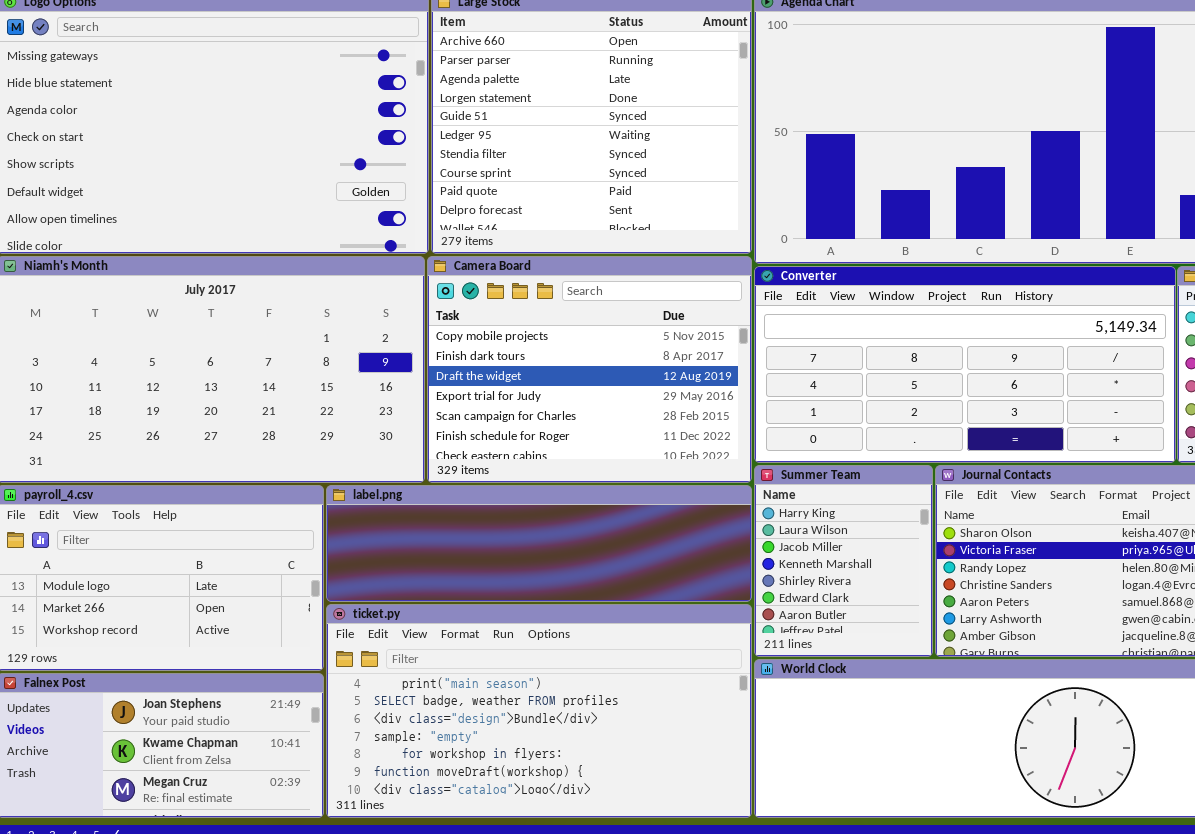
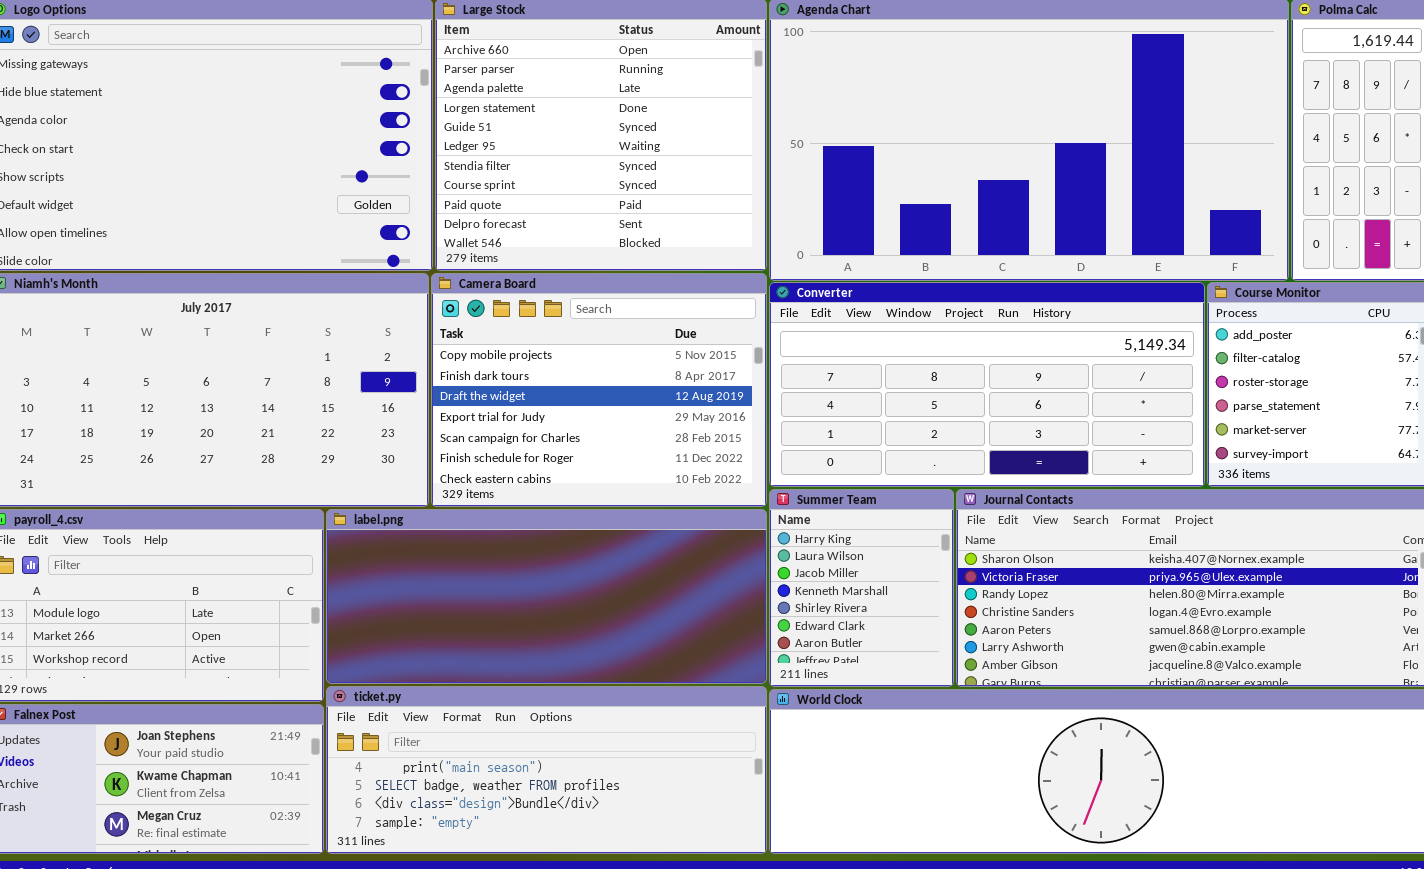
label.png: [326,485,752,602] -> [326,509,767,684], resized
ticket.py: [326,604,752,818] -> [326,686,767,854], resized

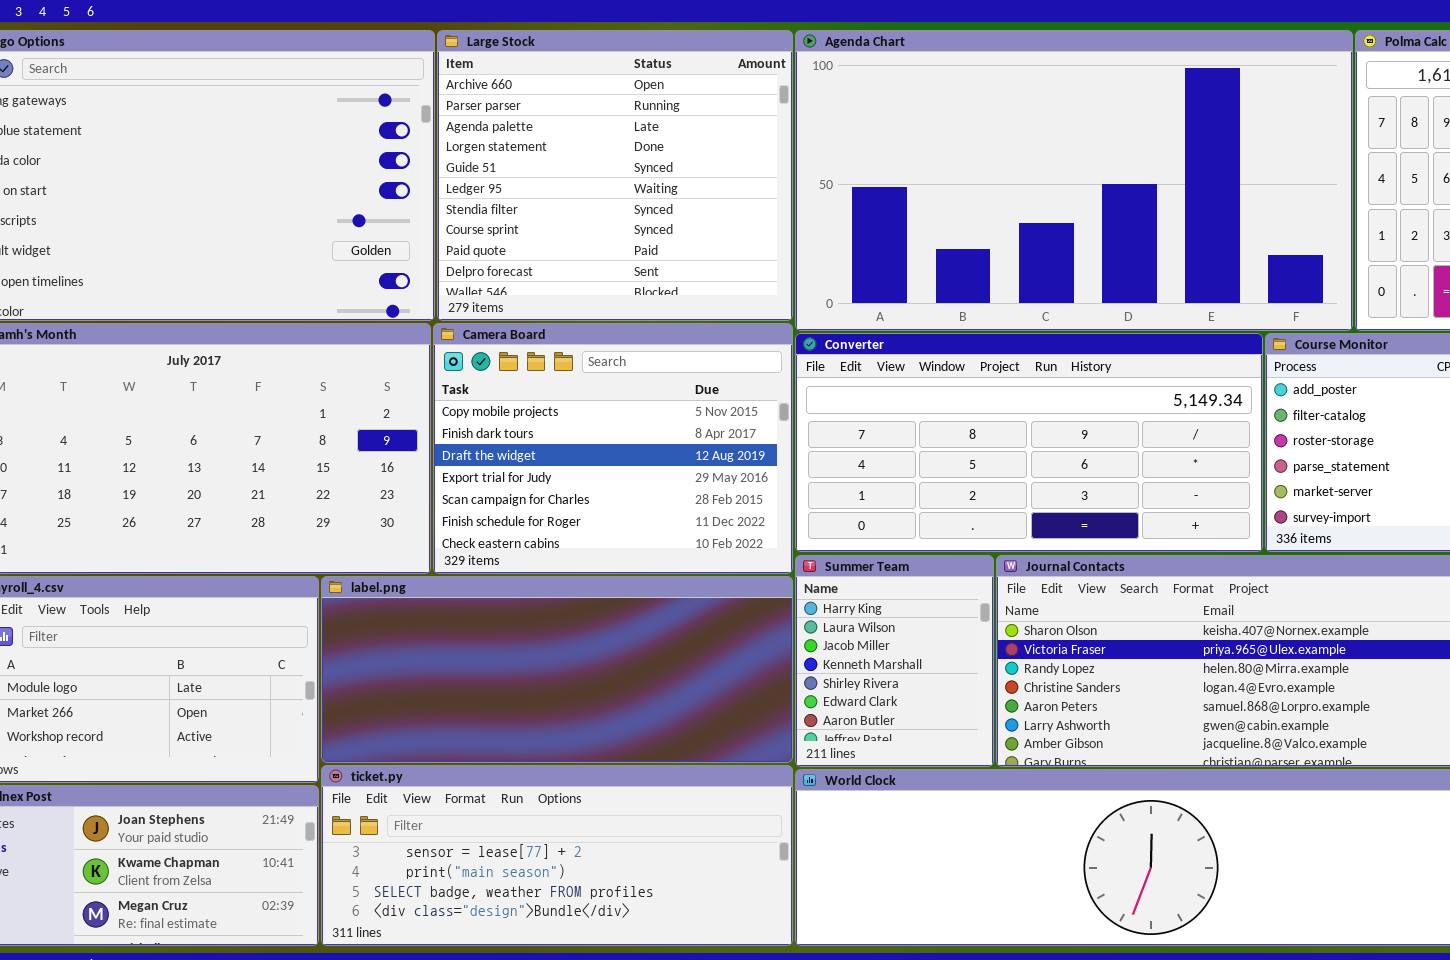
ticket.py: [326,686,767,854] -> [321,765,793,946], scrolled up 1 row

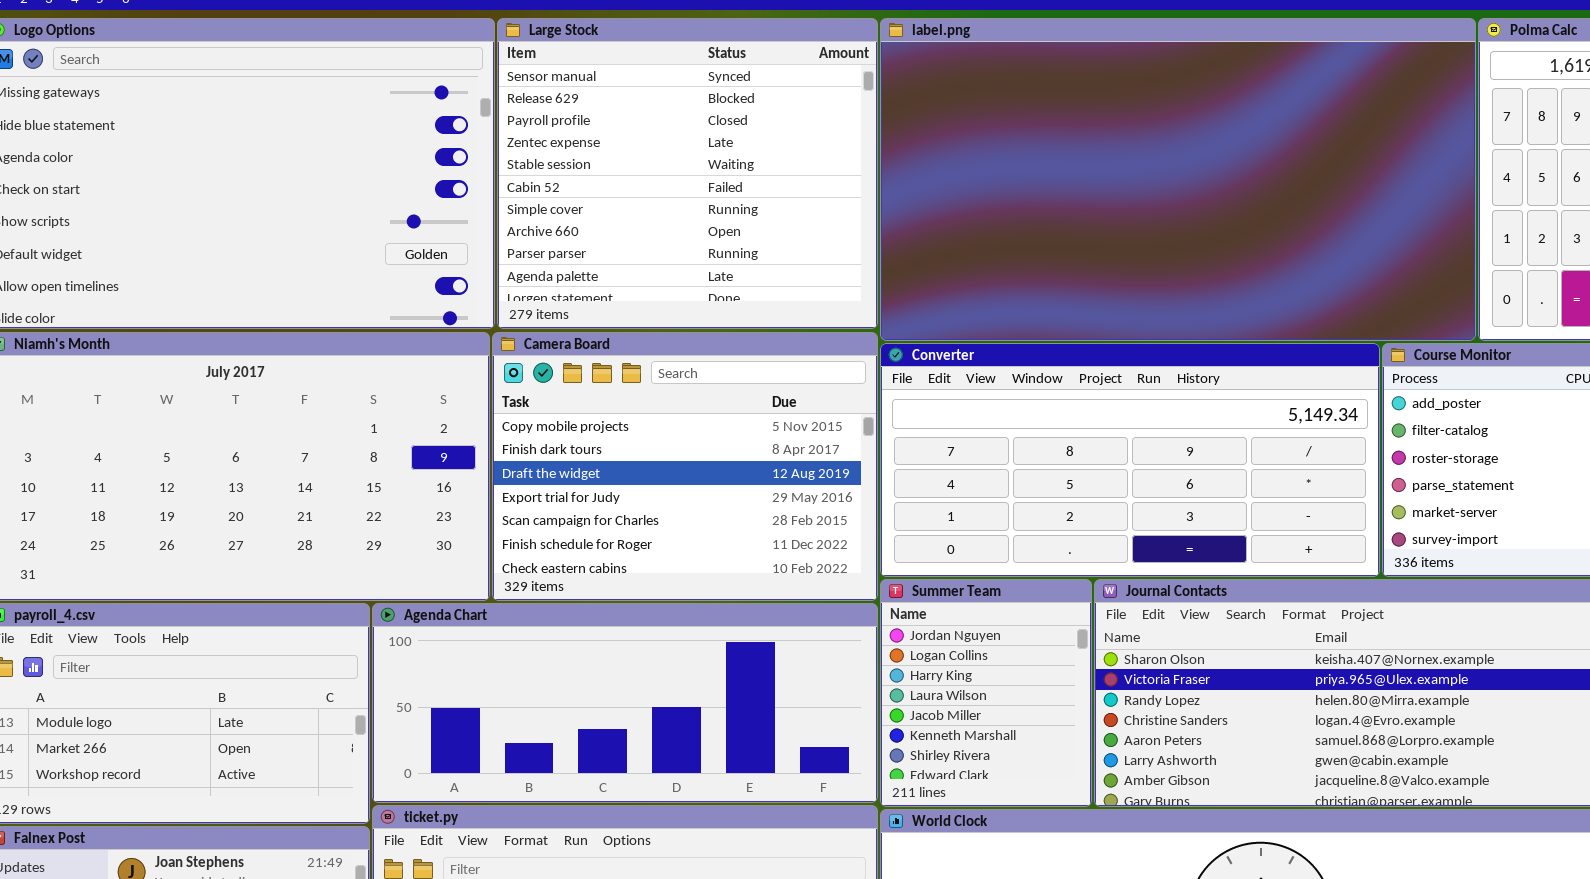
Large Stock: [437,30,793,321] -> [497,18,878,329], scrolled up 7 rows
Agenda Chart: [795,30,1353,331] -> [372,603,878,803], moved, resized
Summer Team: [795,555,994,767] -> [880,579,1092,807], scrolled up 2 rows
label.png: [321,576,793,763] -> [880,18,1476,341], moved, resized

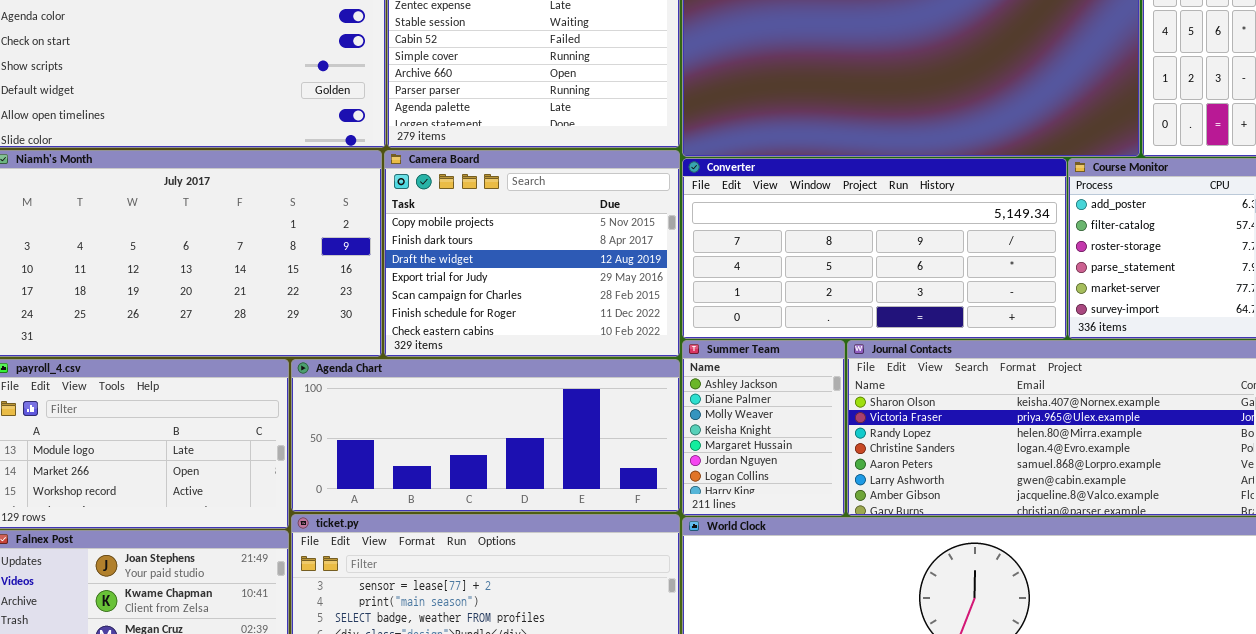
Summer Team: [880,579,1092,807] -> [682,340,845,516], scrolled up 5 rows

